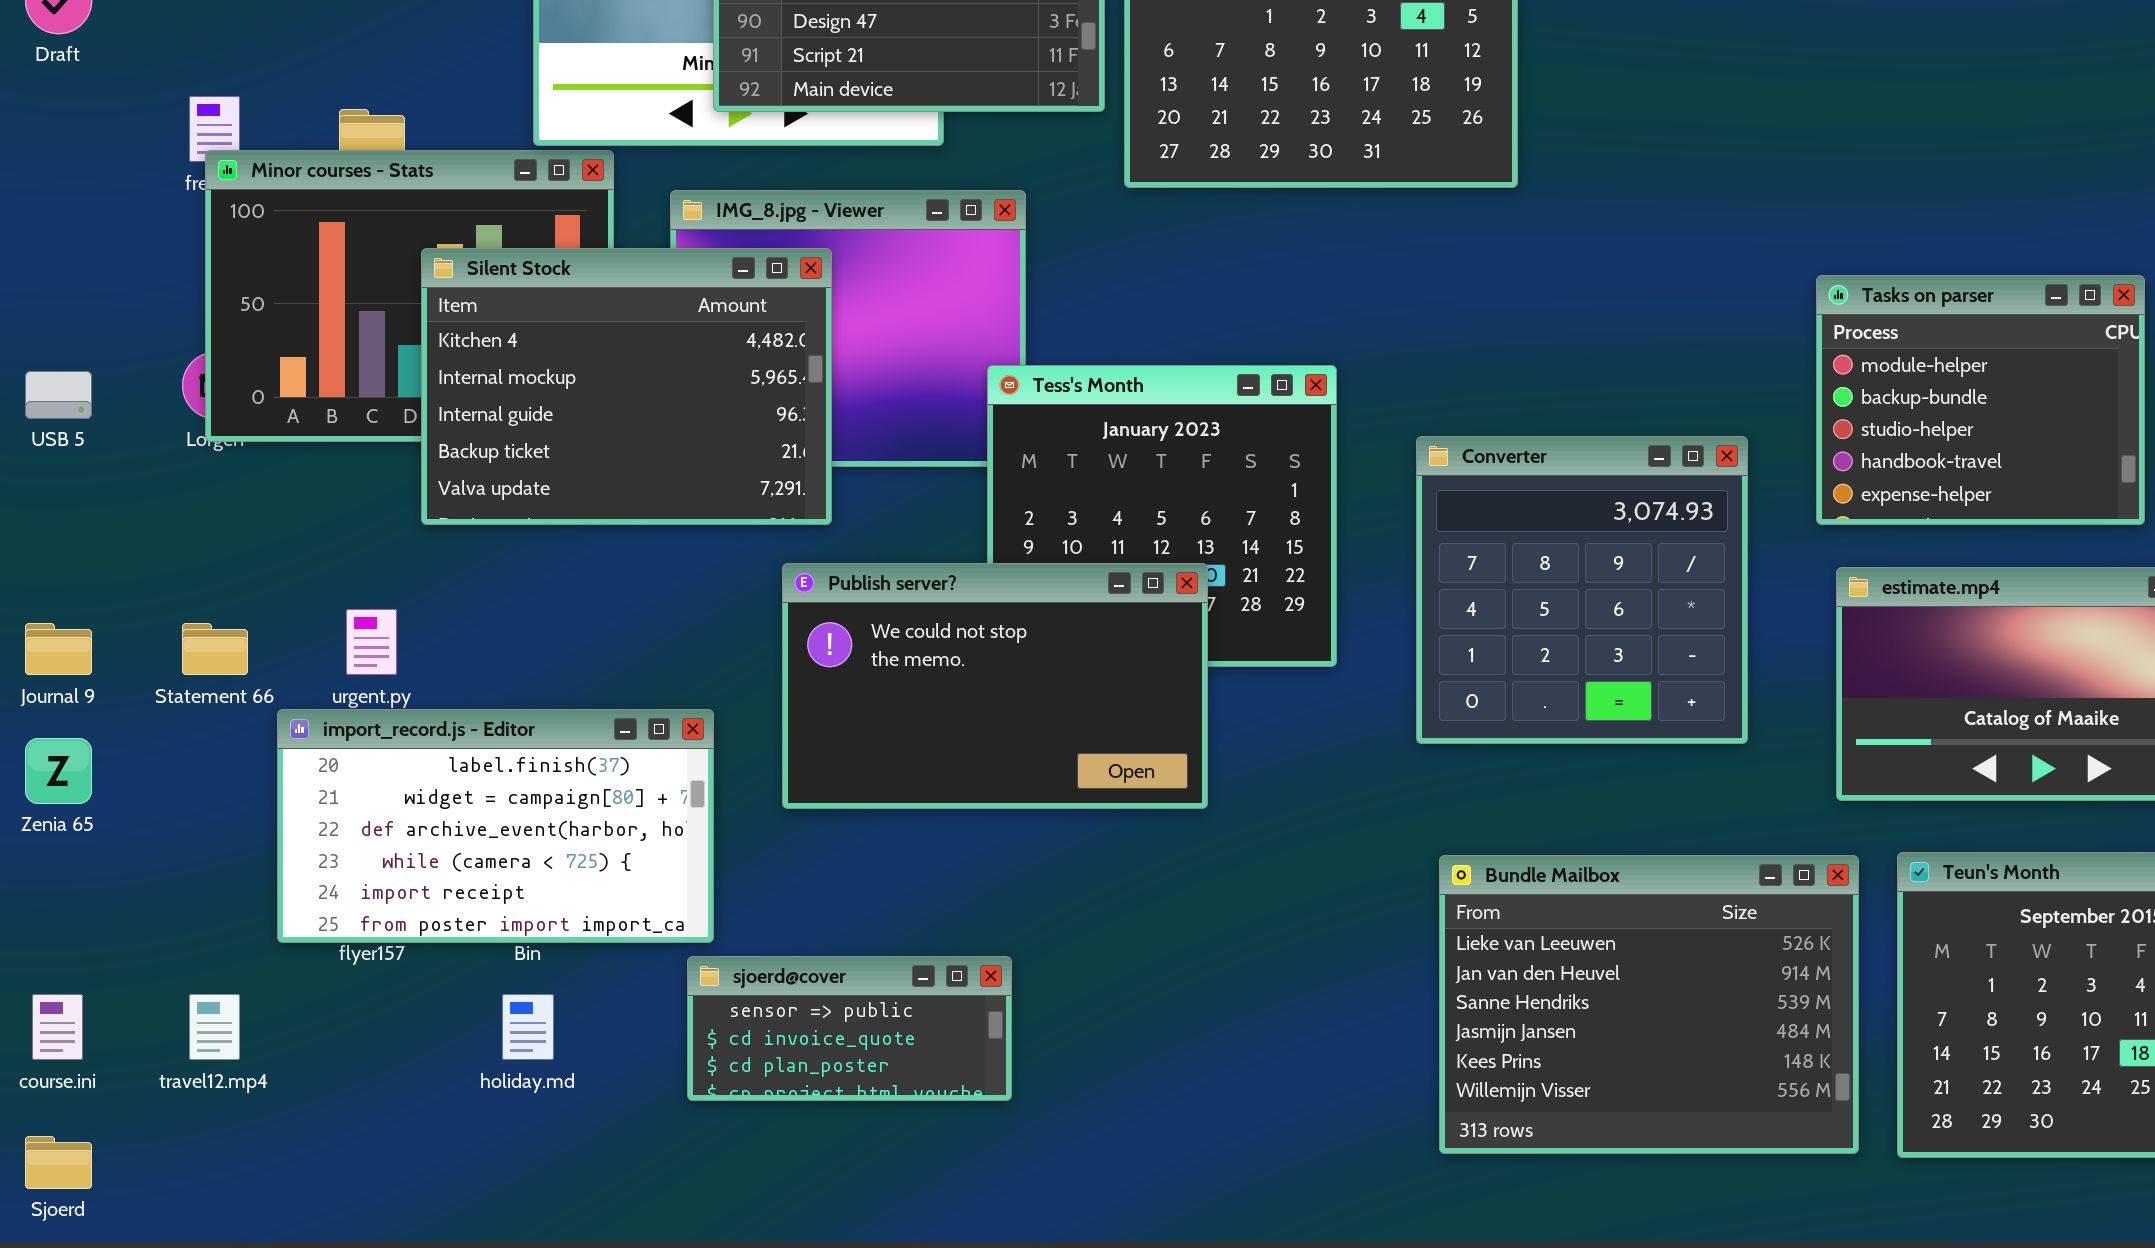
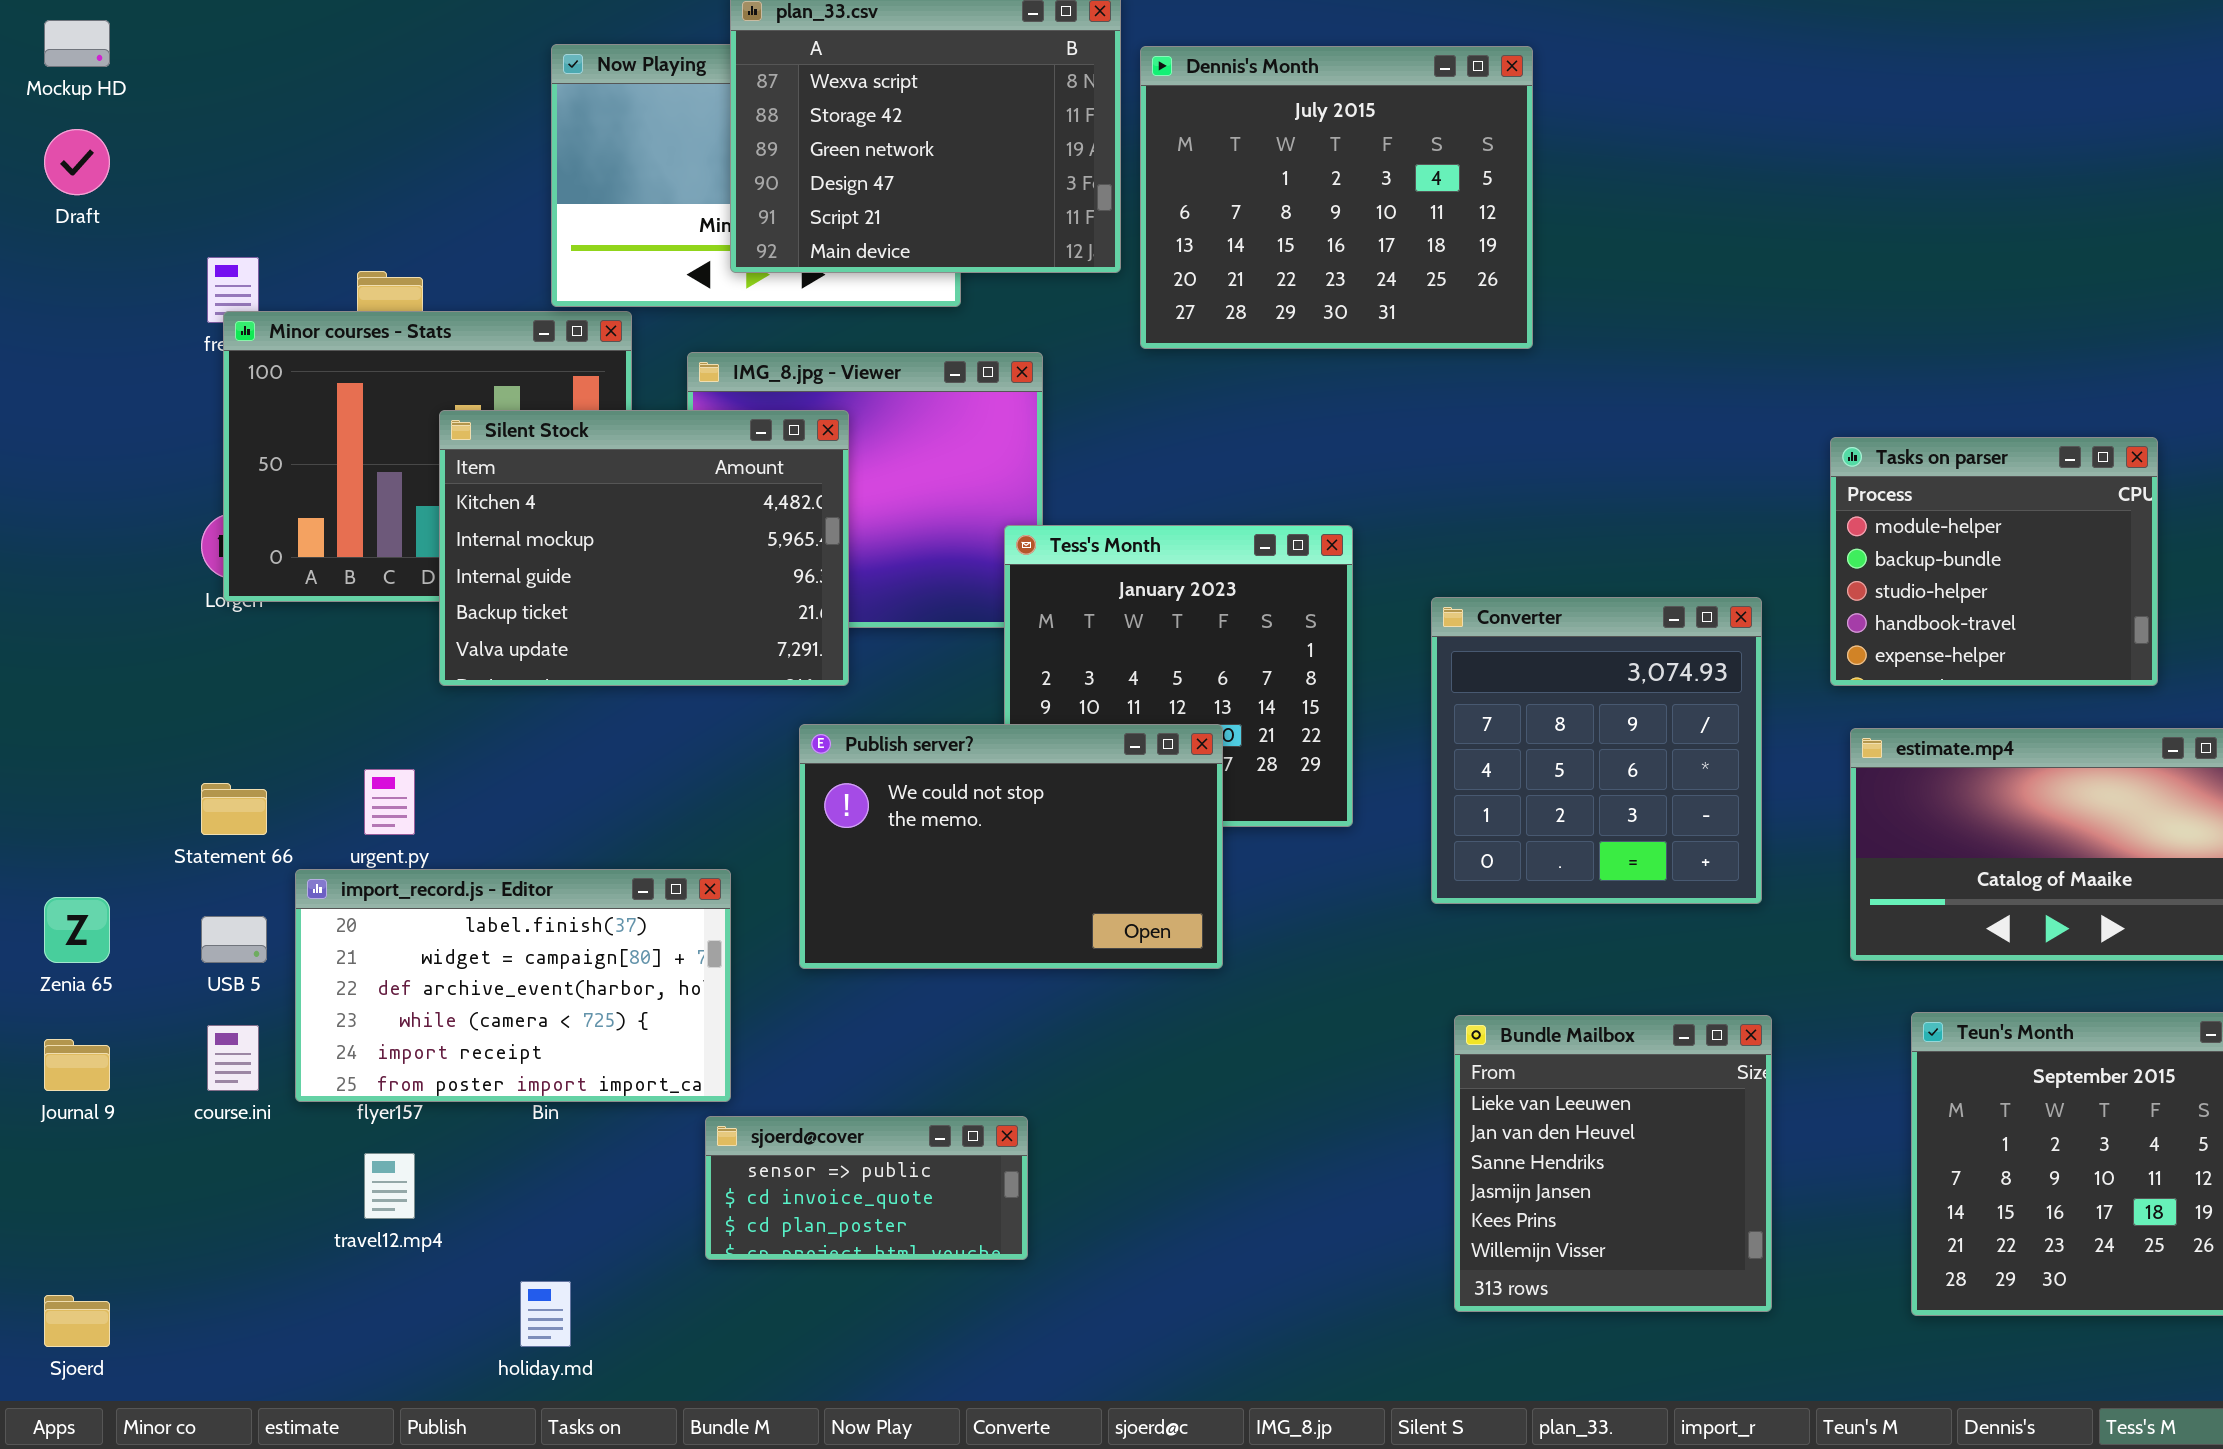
USB 5: [25,371,92,419] -> [201,916,267,963], moved
Journal 9: [25,623,92,675] -> [44,1039,110,1091], moved
Bundle Mailbox: [1439,855,1859,1154] -> [1454,1015,1772,1312], resized
course.ini: [32,994,83,1060] -> [207,1025,259,1091], moved
travel12.mp4: [189,994,240,1060] -> [364,1153,415,1219], moved
holiday.md: [502,994,554,1060] -> [520,1281,571,1347], moved

